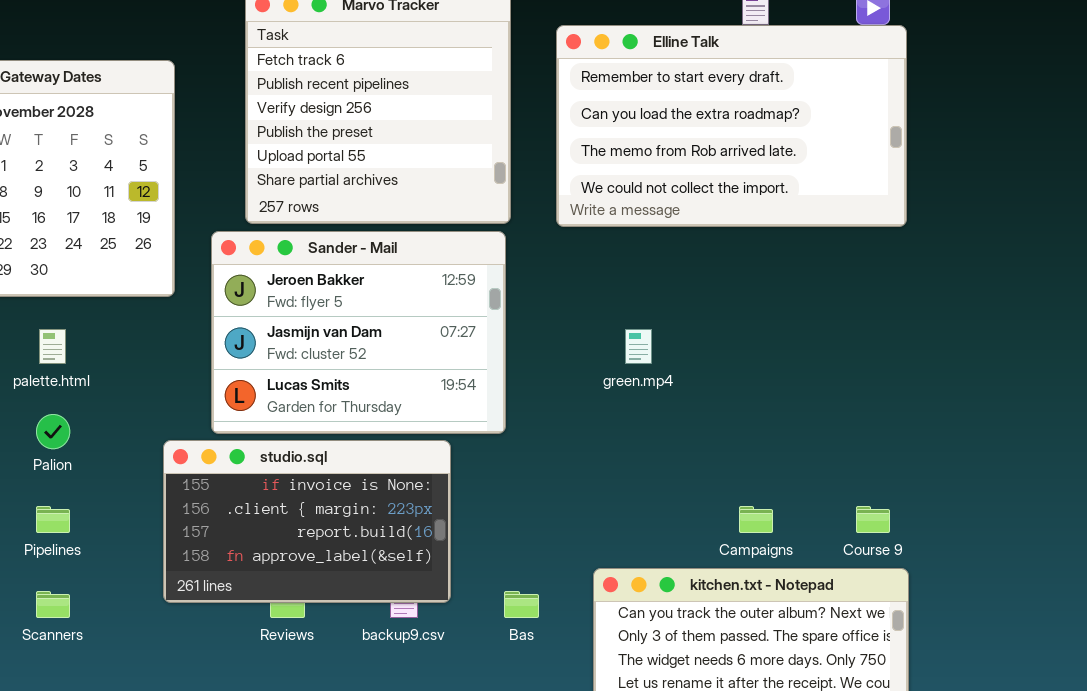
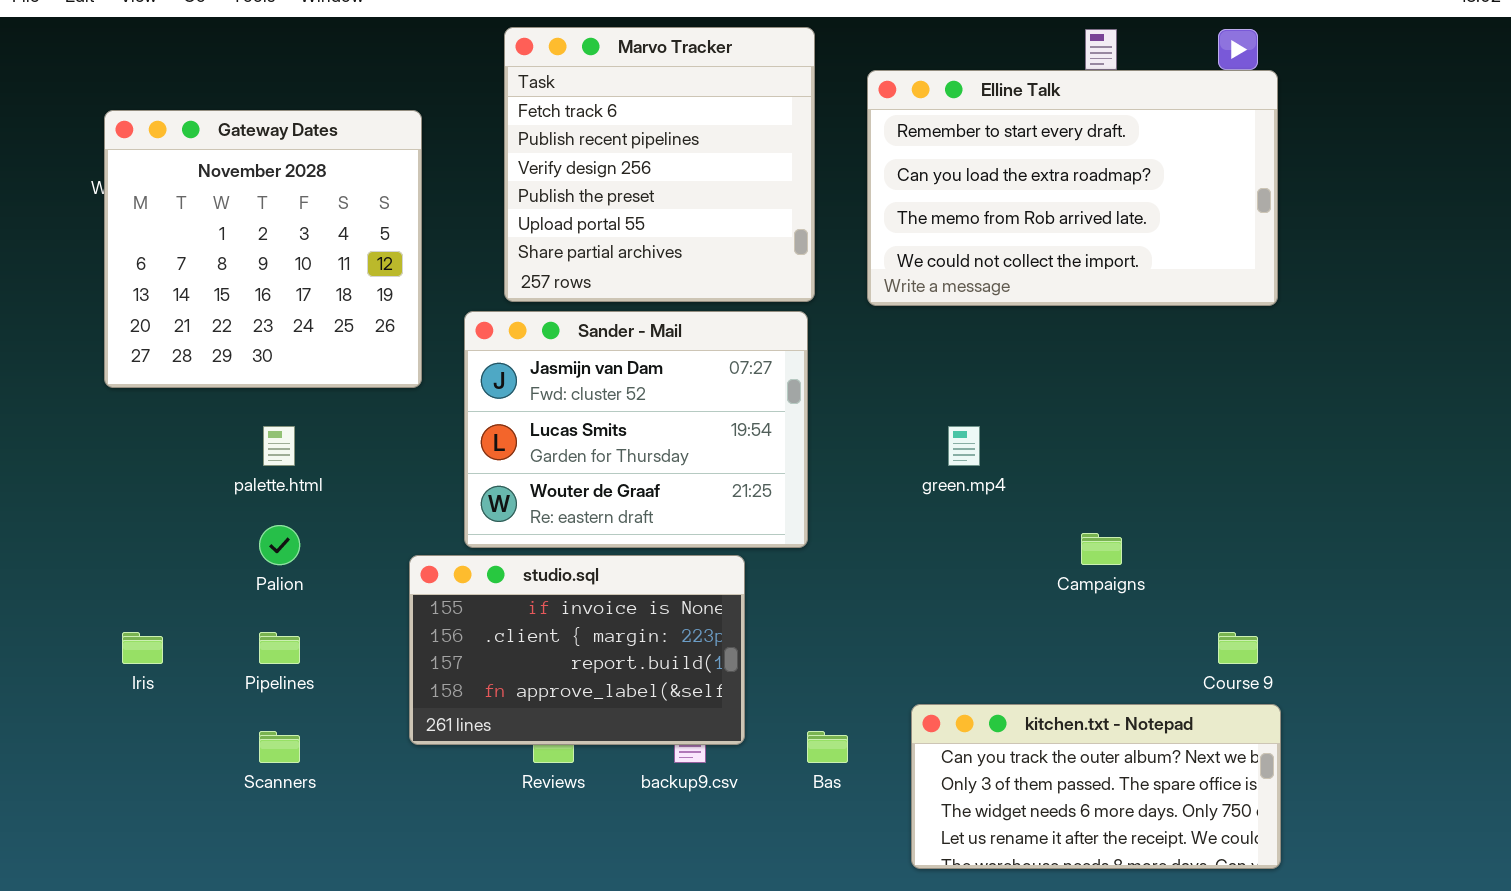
Sander - Mail: [211,231,506,434] -> [464,311,808,548], scrolled down 1 row
Campaigns: [739,506,773,533] -> [1081,533,1122,565], moved

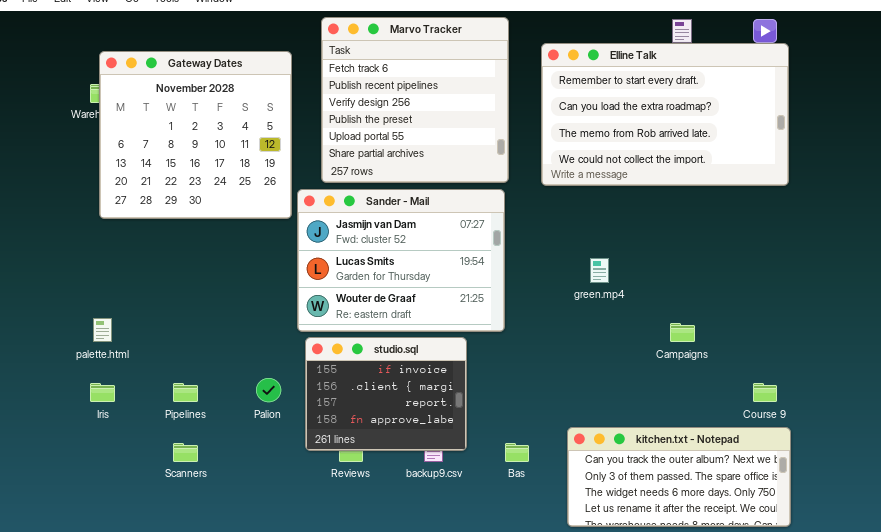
Gateway Dates: [104,110,422,388] -> [99,51,292,219], moved
palette.html: [263,426,295,466] -> [93,318,112,342], moved
Palion: [259,525,300,565] -> [256,378,281,402], moved
studio.sql: [409,555,745,745] -> [305,337,467,451], resized

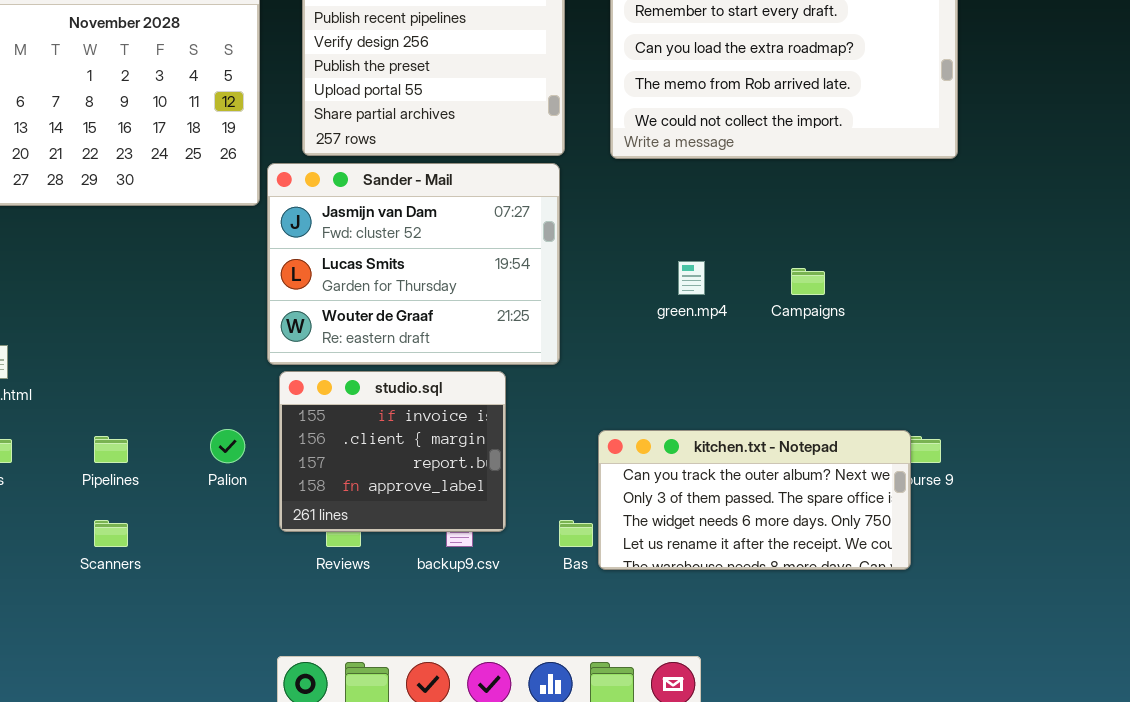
Campaigns: [670,323,695,342] -> [791,268,825,295], moved
kitchen.txt - Notepad: [567,427,791,527] -> [598,430,911,570], moved

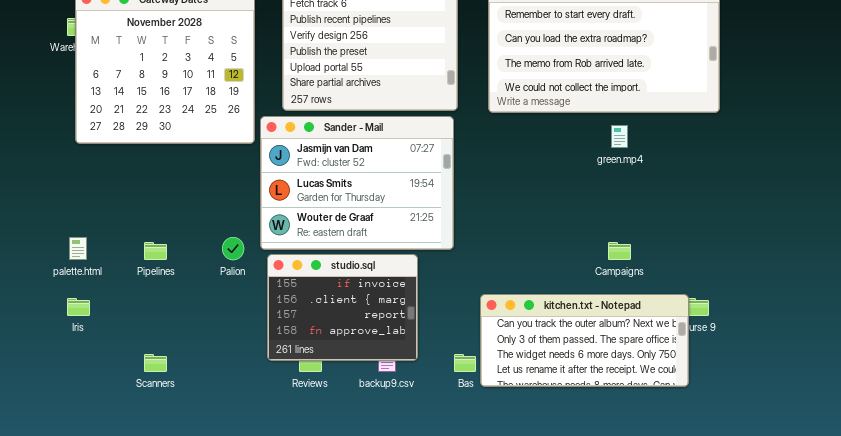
green.mp4: [678,261,705,295] -> [611,125,628,148], moved
Campaigns: [791,268,825,295] -> [608,242,631,260], moved
Palion: [210,429,245,463] -> [222,237,244,260], moved
Pipelines: [94,436,128,463] -> [144,242,167,260], moved

